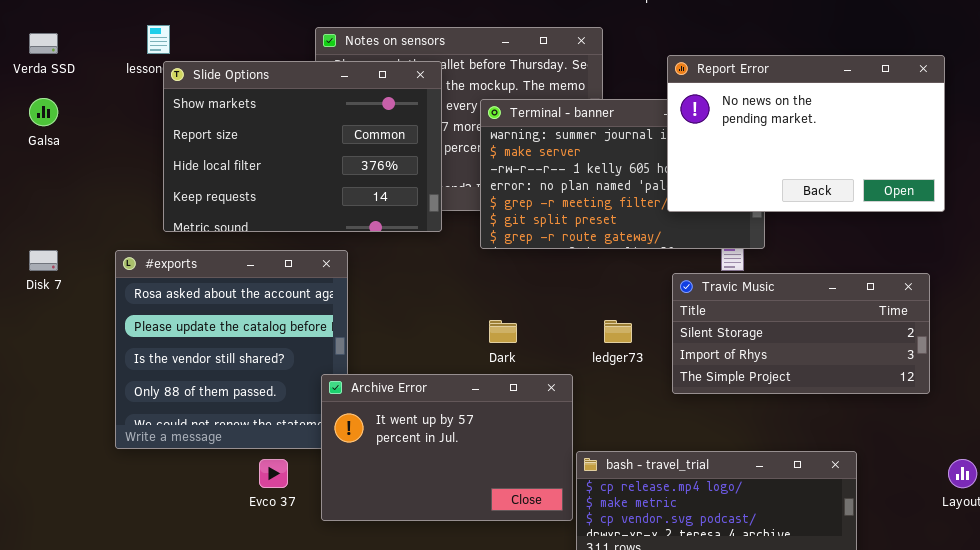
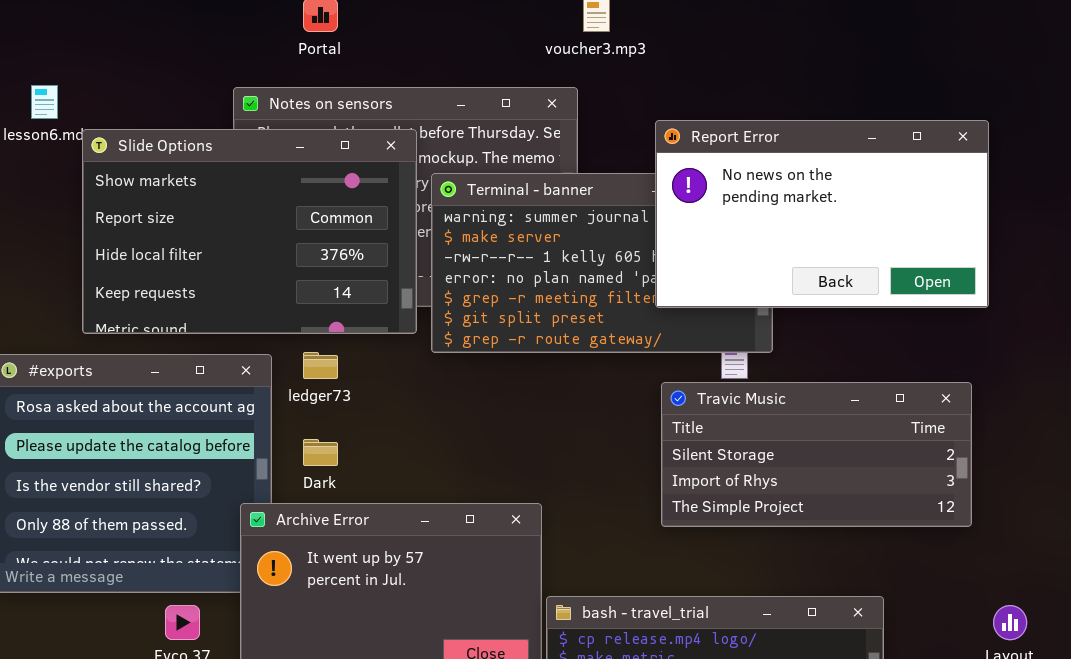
Slide Options: [163,61,442,232] -> [82,129,417,334], moved
Dark: [489,320,517,343] -> [303,439,338,466], moved
ledger73: [604,320,632,343] -> [303,352,338,379], moved

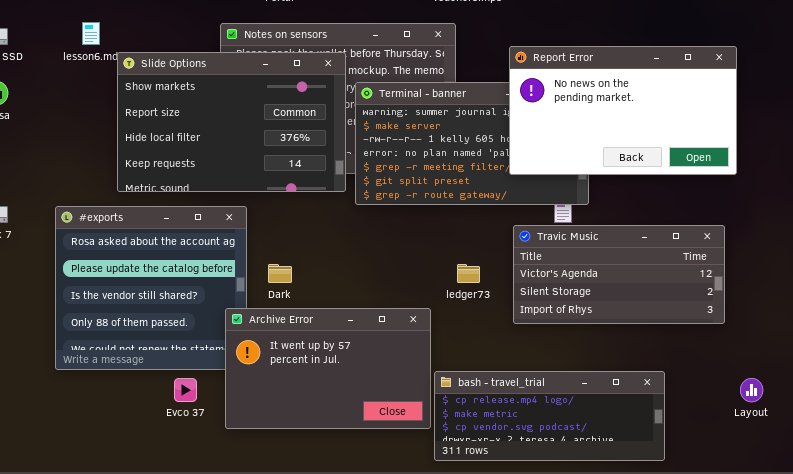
ledger73: [303,352,338,379] -> [457,264,480,283], moved
Travic Music: [661,382,972,527] -> [513,225,725,324], scrolled up 1 row

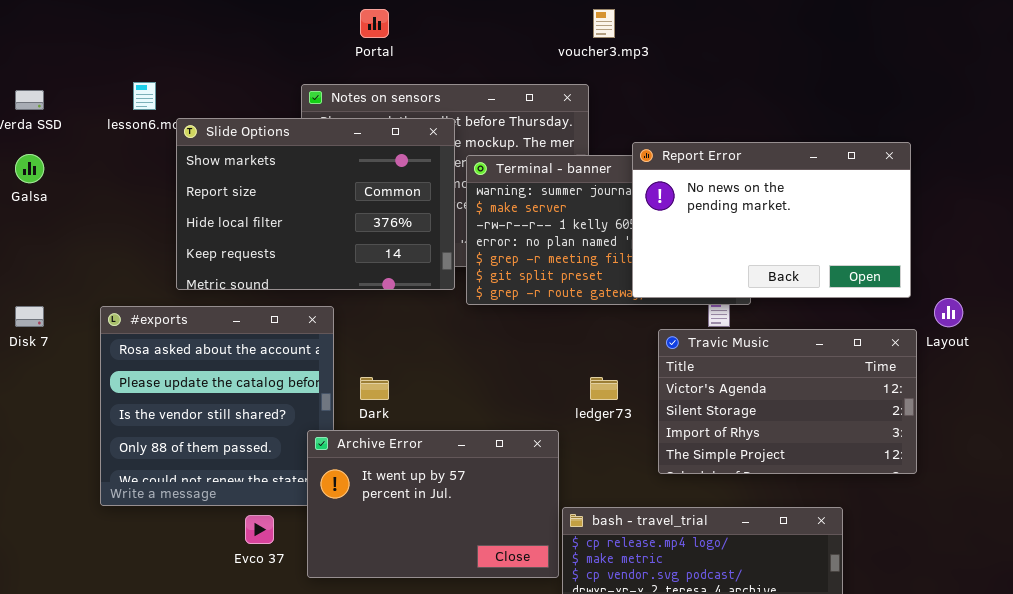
Report Error: [509,46,737,175] -> [632,142,911,298], moved
Travic Music: [513,225,725,324] -> [658,329,917,474], resized
Layout: [740,378,763,402] -> [934,298,963,327], moved

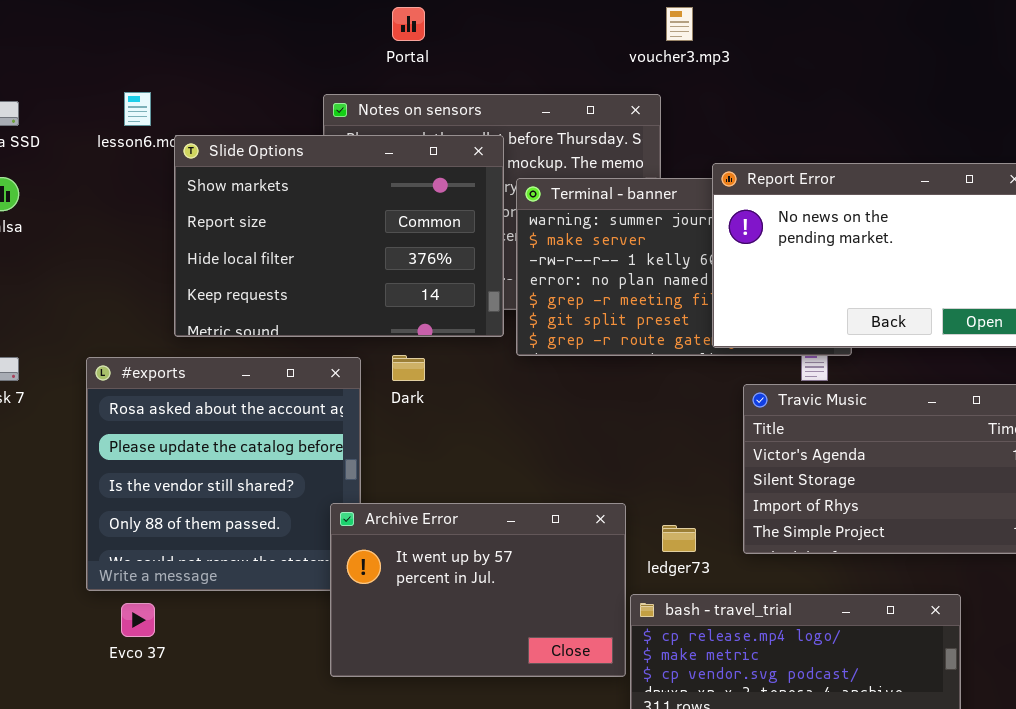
Dark: [360,377,389,400] -> [392,355,425,381], moved
ledger73: [590,377,618,400] -> [662,525,696,552], moved
Evco 37: [245,515,274,544] -> [121,603,155,637], moved

